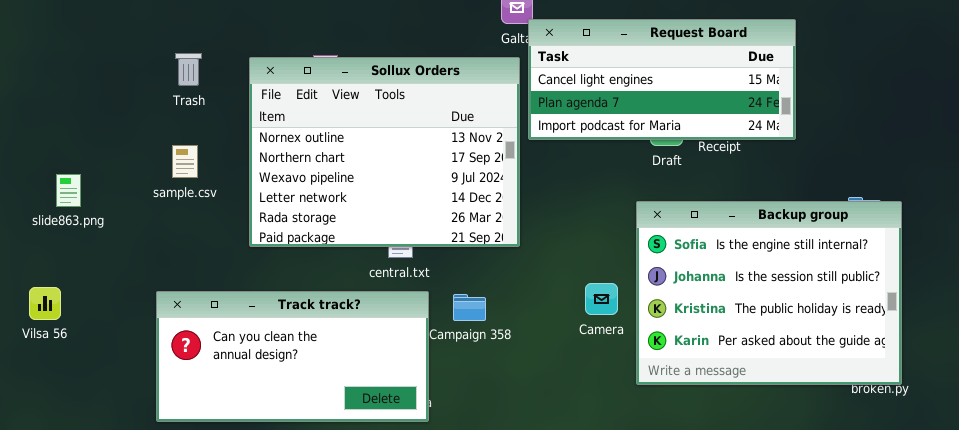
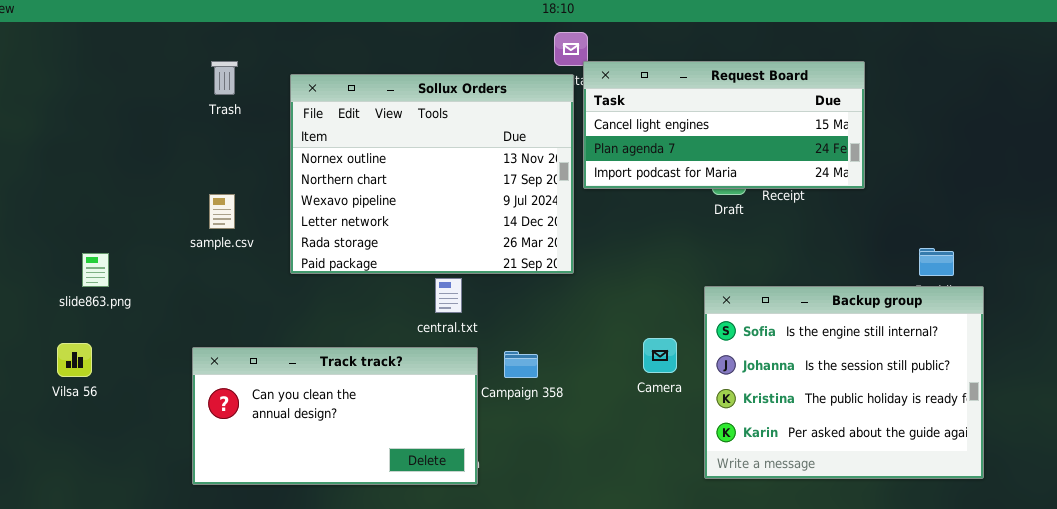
Trash: [175,53,202,86] -> [211,61,238,95], moved
Sollux Orders: [249,57,520,247] -> [290,74,574,274], moved
slide863.png: [56,174,81,207] -> [82,253,109,287], moved
Backup group: [636,201,902,385] -> [704,286,984,479], moved

